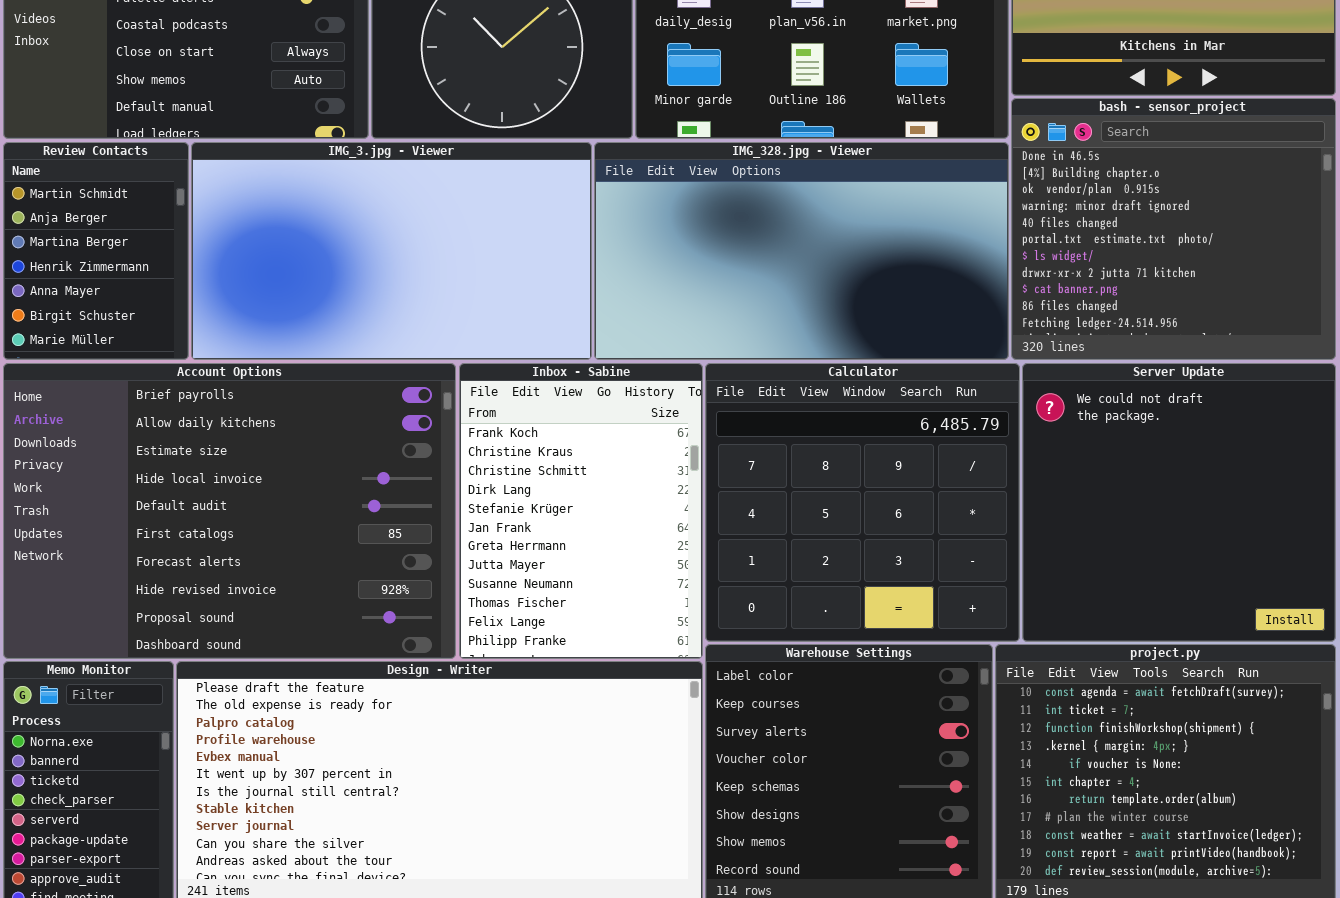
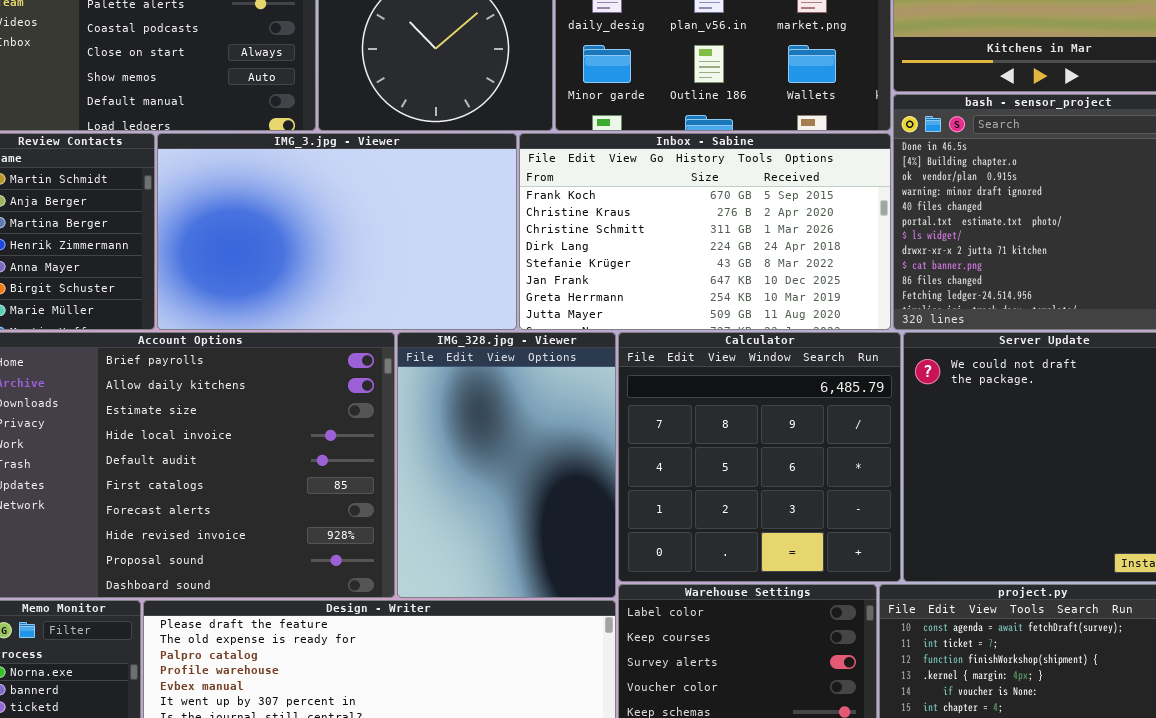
IMG_328.jpg - Viewer: [594,142,1009,360] -> [397,332,616,598], moved, resized
Inbox - Sabine: [459,363,703,659] -> [519,133,891,330], moved, resized

